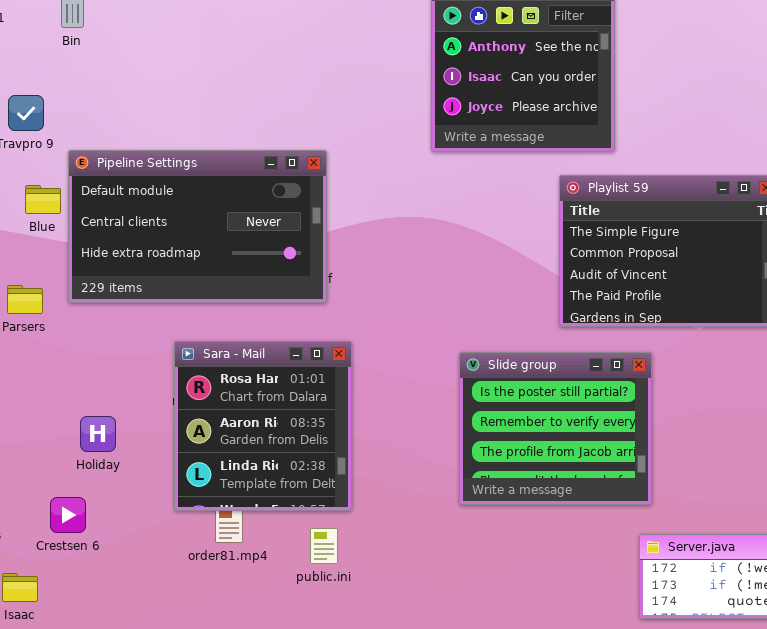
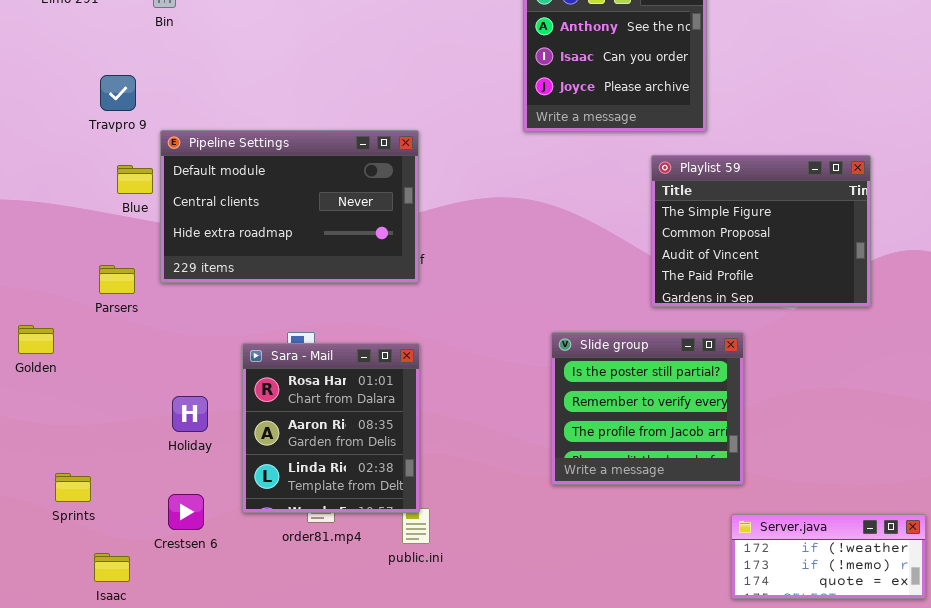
Sara - Mail: [174,341,352,511] -> [242,343,420,513], moved
Crestsen 6: [50,497,86,533] -> [168,494,204,530], moved

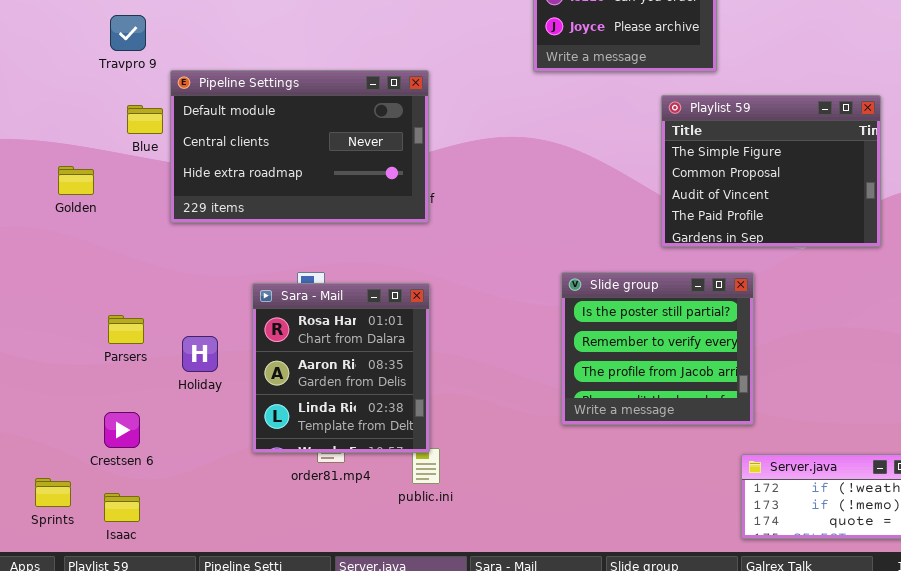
Parsers: [99,265,135,294] -> [108,315,144,344], moved
Golden: [18,325,54,354] -> [58,166,94,195], moved
Sprints: [55,473,91,502] -> [35,478,71,507], moved
Crestsen 6: [168,494,204,530] -> [104,412,140,448], moved

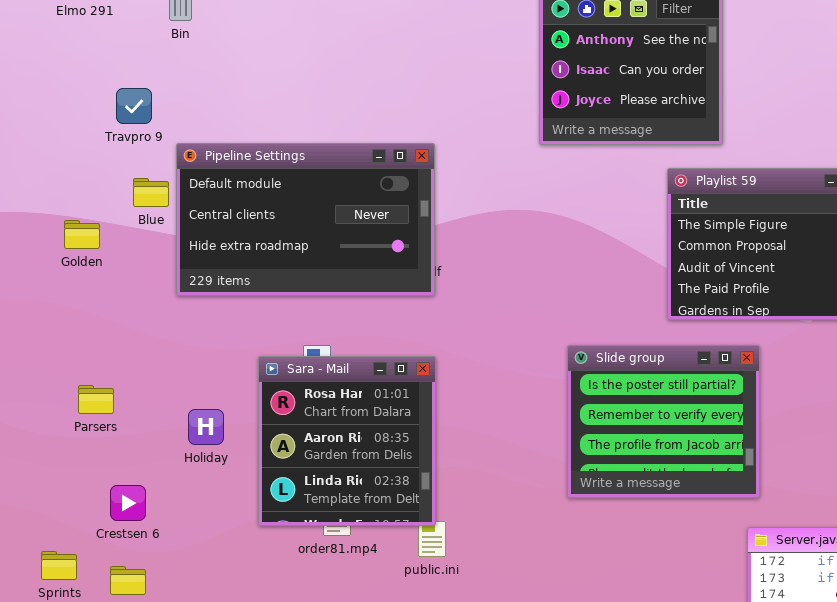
Golden: [58,166,94,195] -> [64,220,100,249], moved
Parsers: [108,315,144,344] -> [78,385,114,414], moved

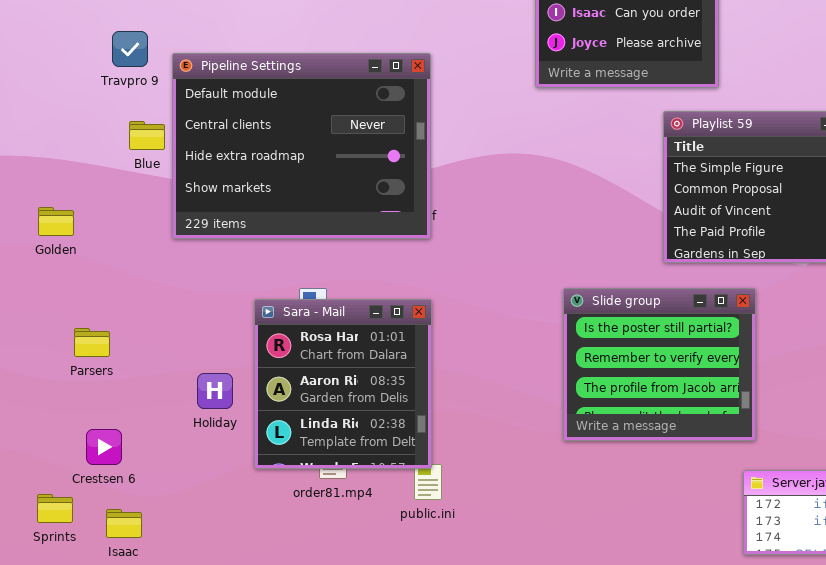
Pipeline Settings: [176,143,435,296] -> [172,53,431,239], resized
Golden: [64,220,100,249] -> [38,207,74,236], moved
Holiday: [188,409,224,445] -> [197,373,233,409], moved
Crestsen 6: [110,485,146,521] -> [86,429,122,465], moved

